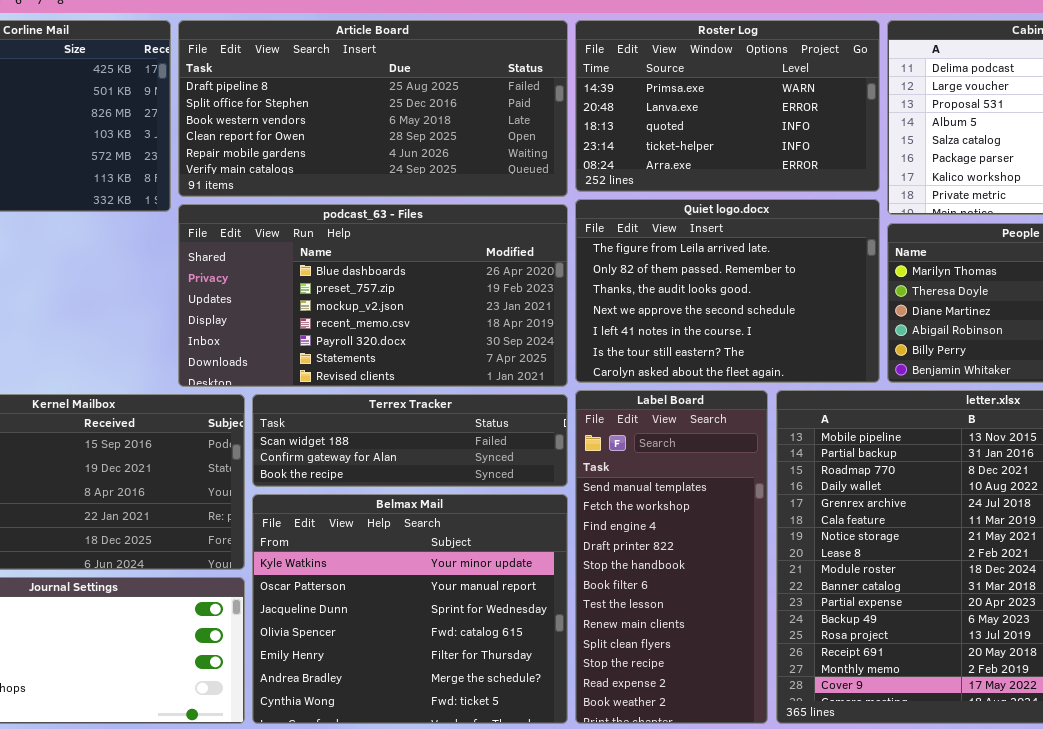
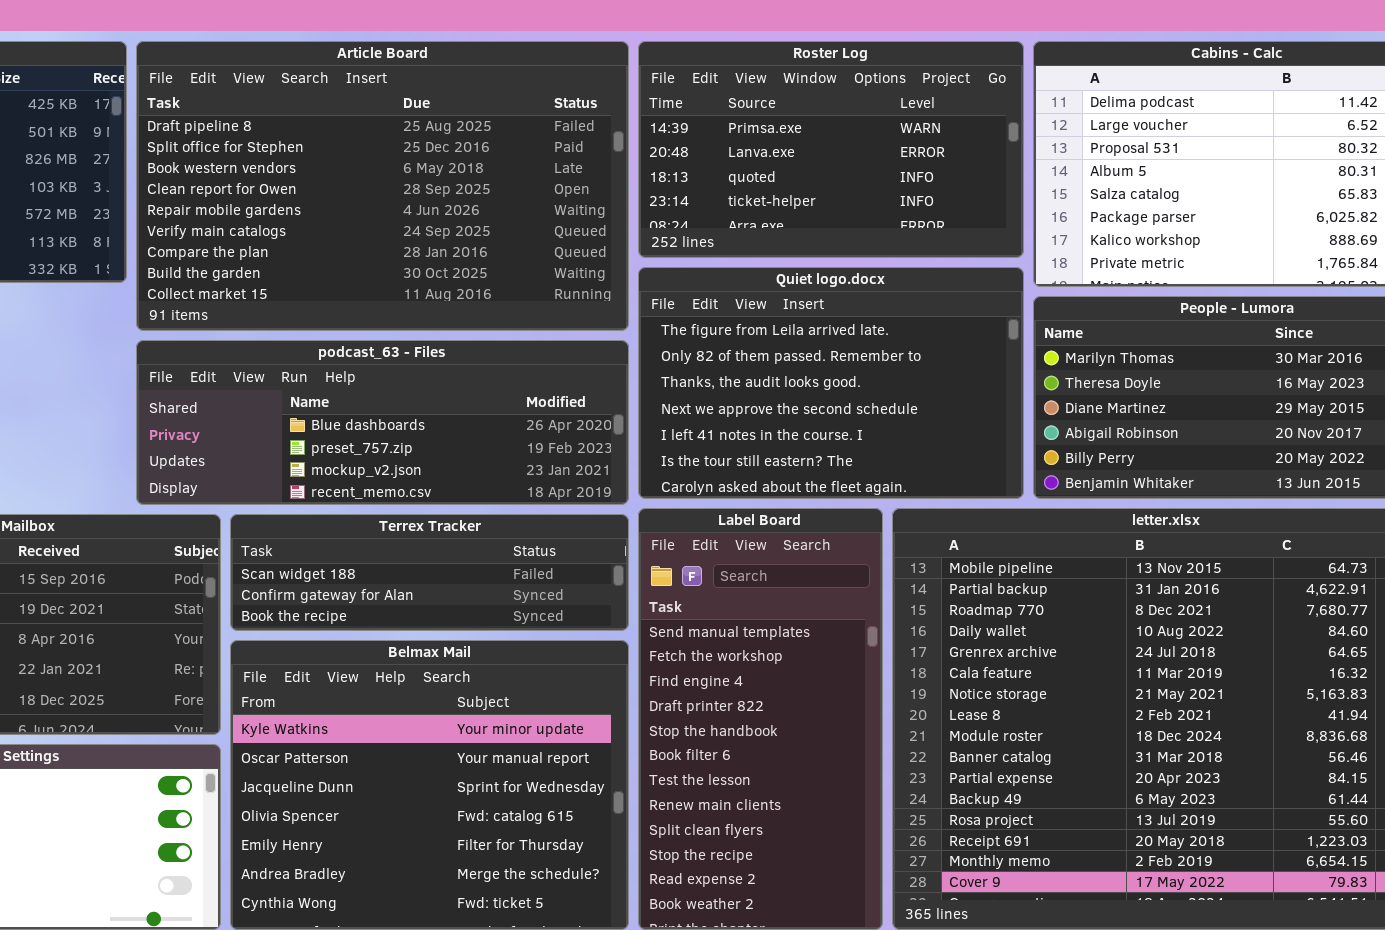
Article Board: [178,20,568,197] -> [136,41,629,331], resized
podcast_63 - Files: [178,204,568,387] -> [136,340,629,505], resized

